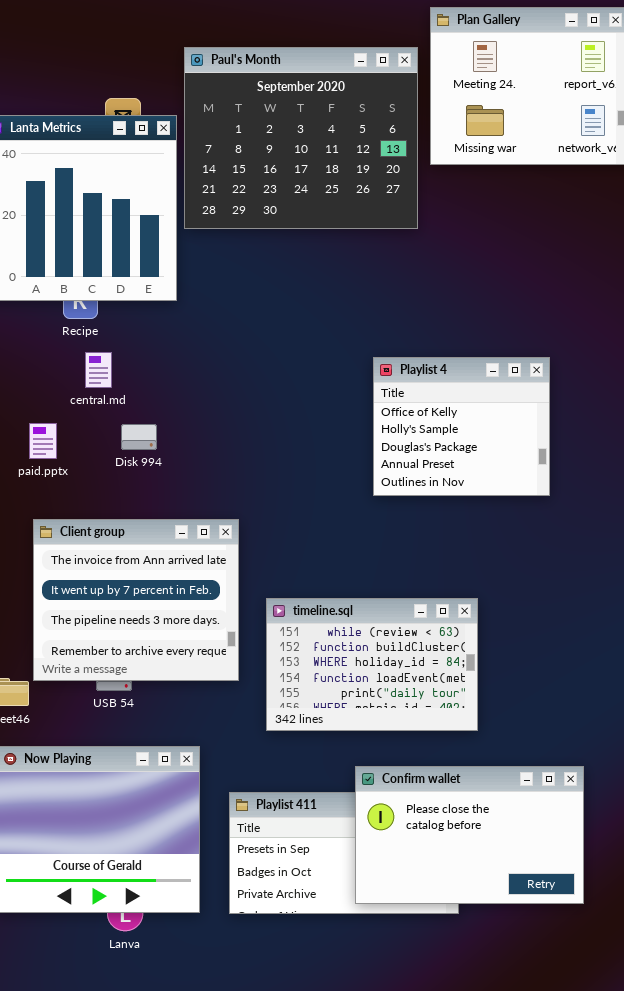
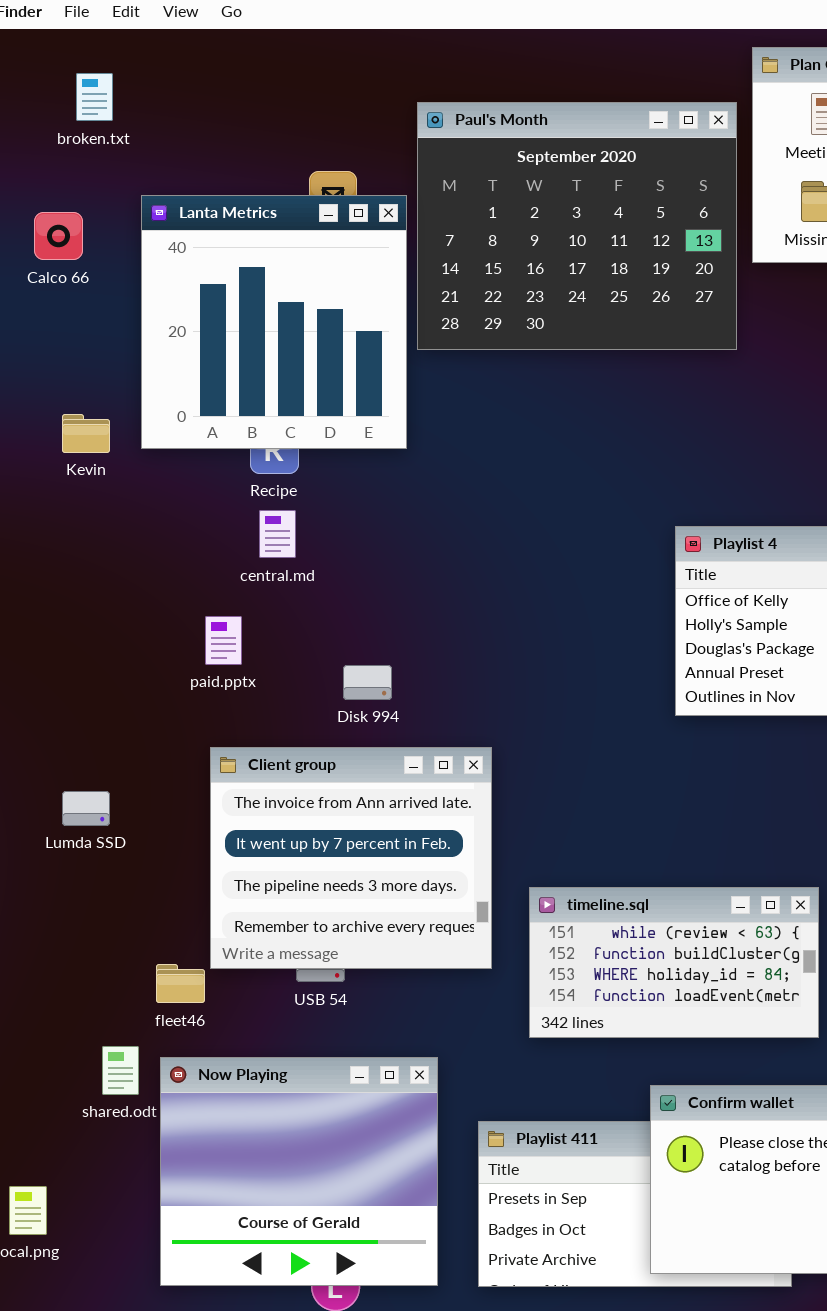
central.md: [85,352,112,388] -> [259,510,296,558], moved
Disk 994: [121,424,157,450] -> [343,665,392,700], moved
timeline.sql: [266,598,478,731] -> [529,887,819,1038], resized

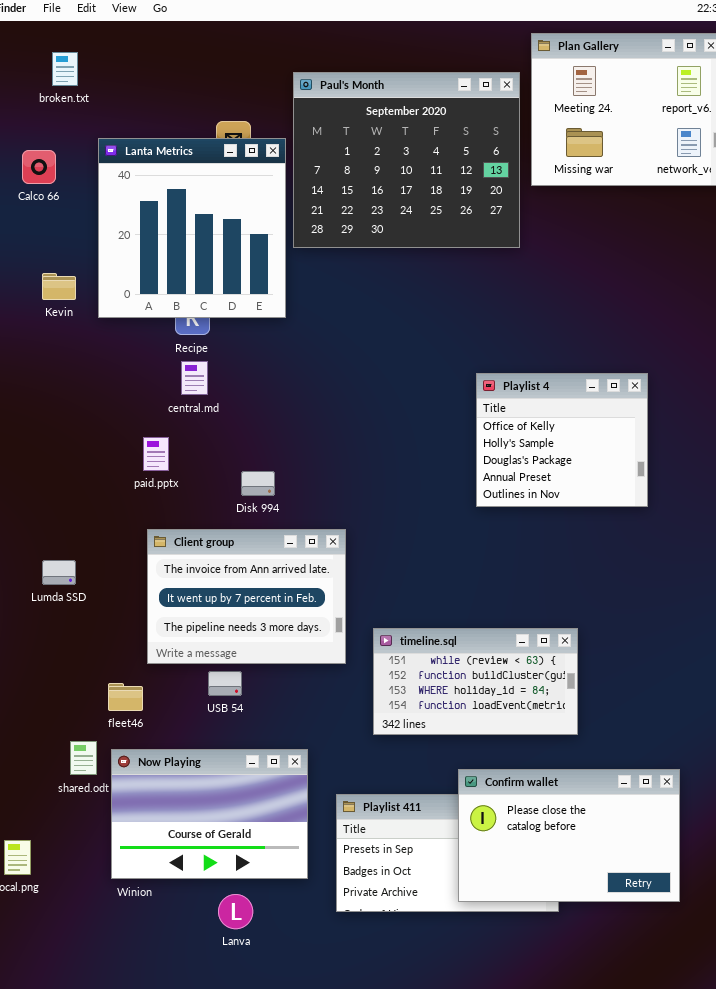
Kevin: [62,414,110,453] -> [42,273,76,300], moved
Client group: [210,747,492,969] -> [147,529,346,664], resized
Now Playing: [160,1057,438,1286] -> [111,749,308,879], resized

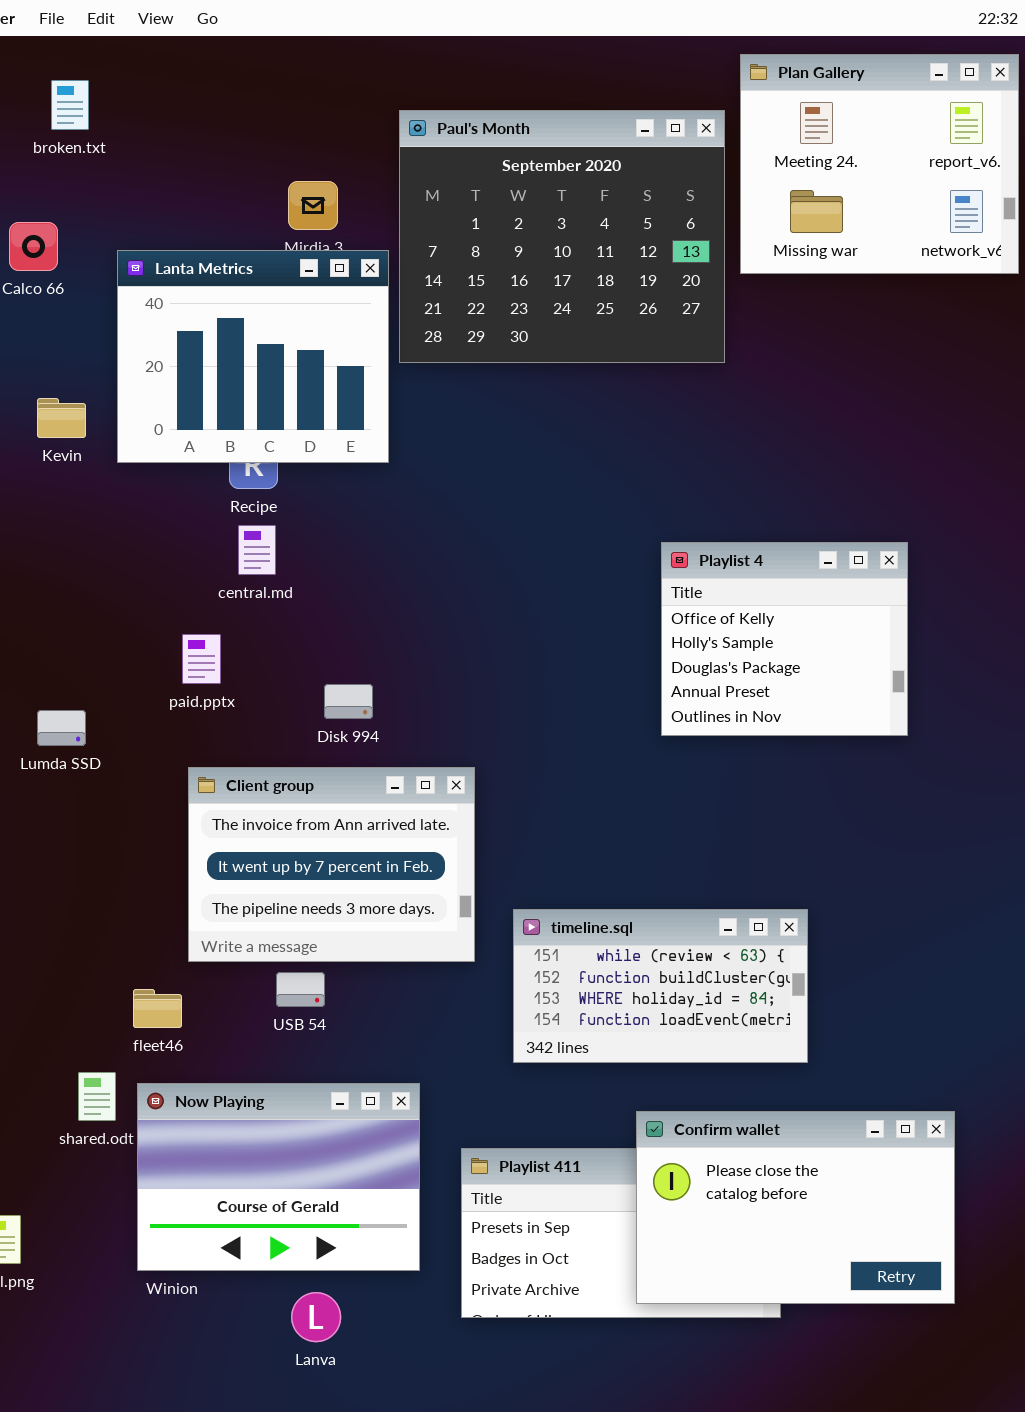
Lanta Metrics: [98,138,286,318] -> [117,250,389,463], resized
Lumda SSD: [42,560,76,585] -> [37,710,86,746], moved

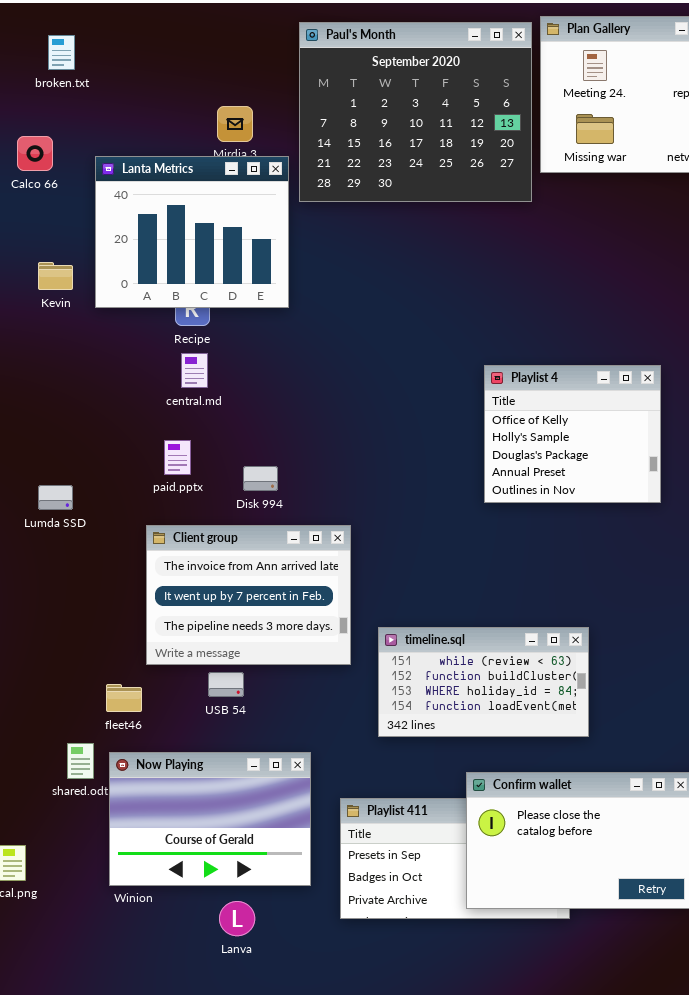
Paul's Month: [399,110,725,363] -> [299,22,532,202], moved
paid.pptx: [182,634,221,684] -> [164,440,191,475], moved

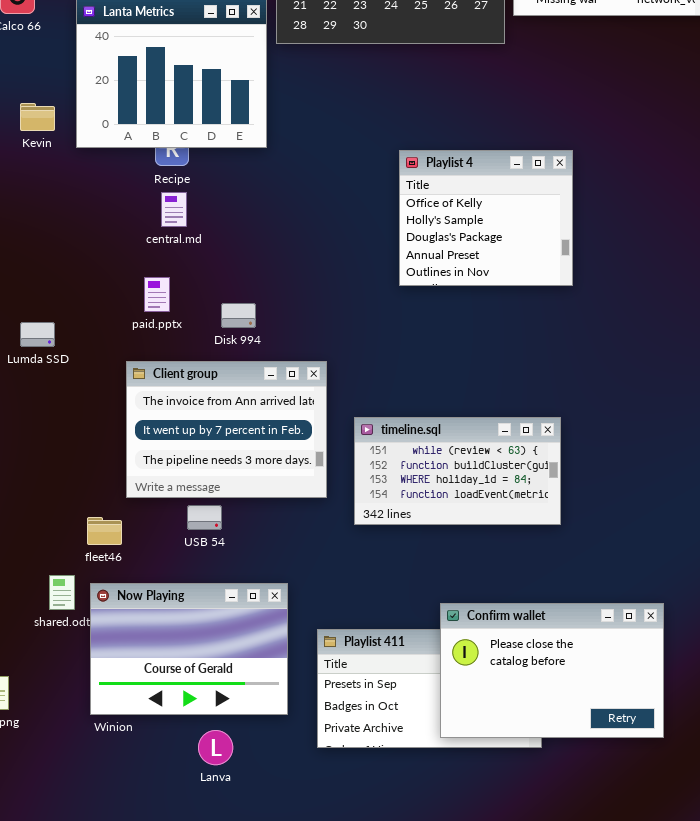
Playlist 4: [484,365,661,503] -> [399,150,573,286], moved
timeline.sql: [378,627,589,737] -> [354,417,561,525], moved

